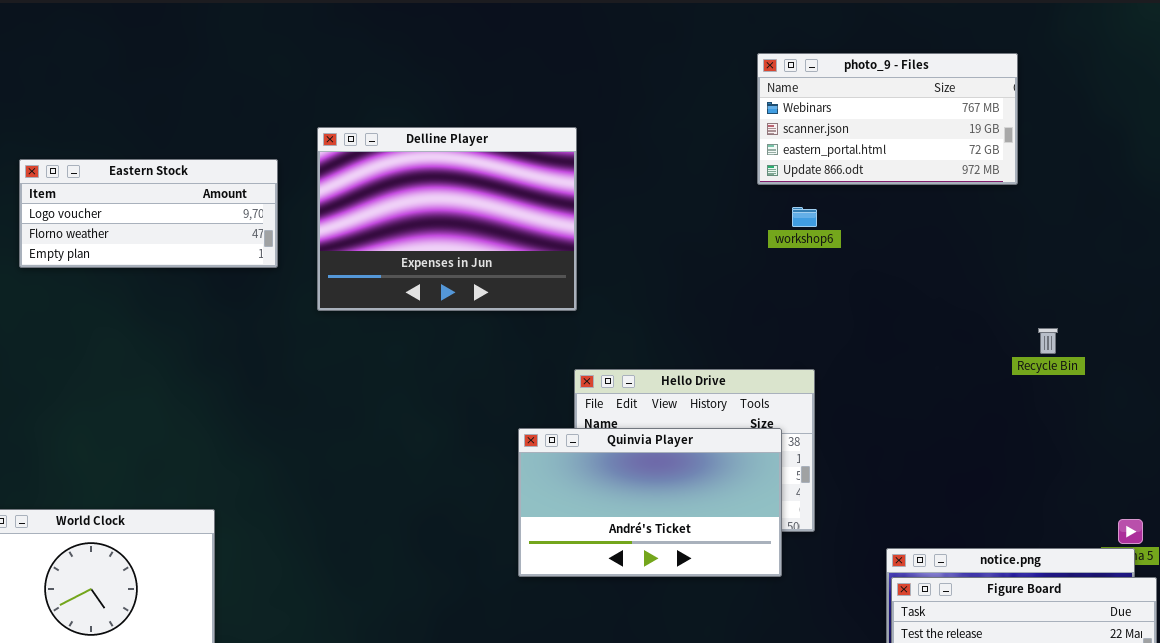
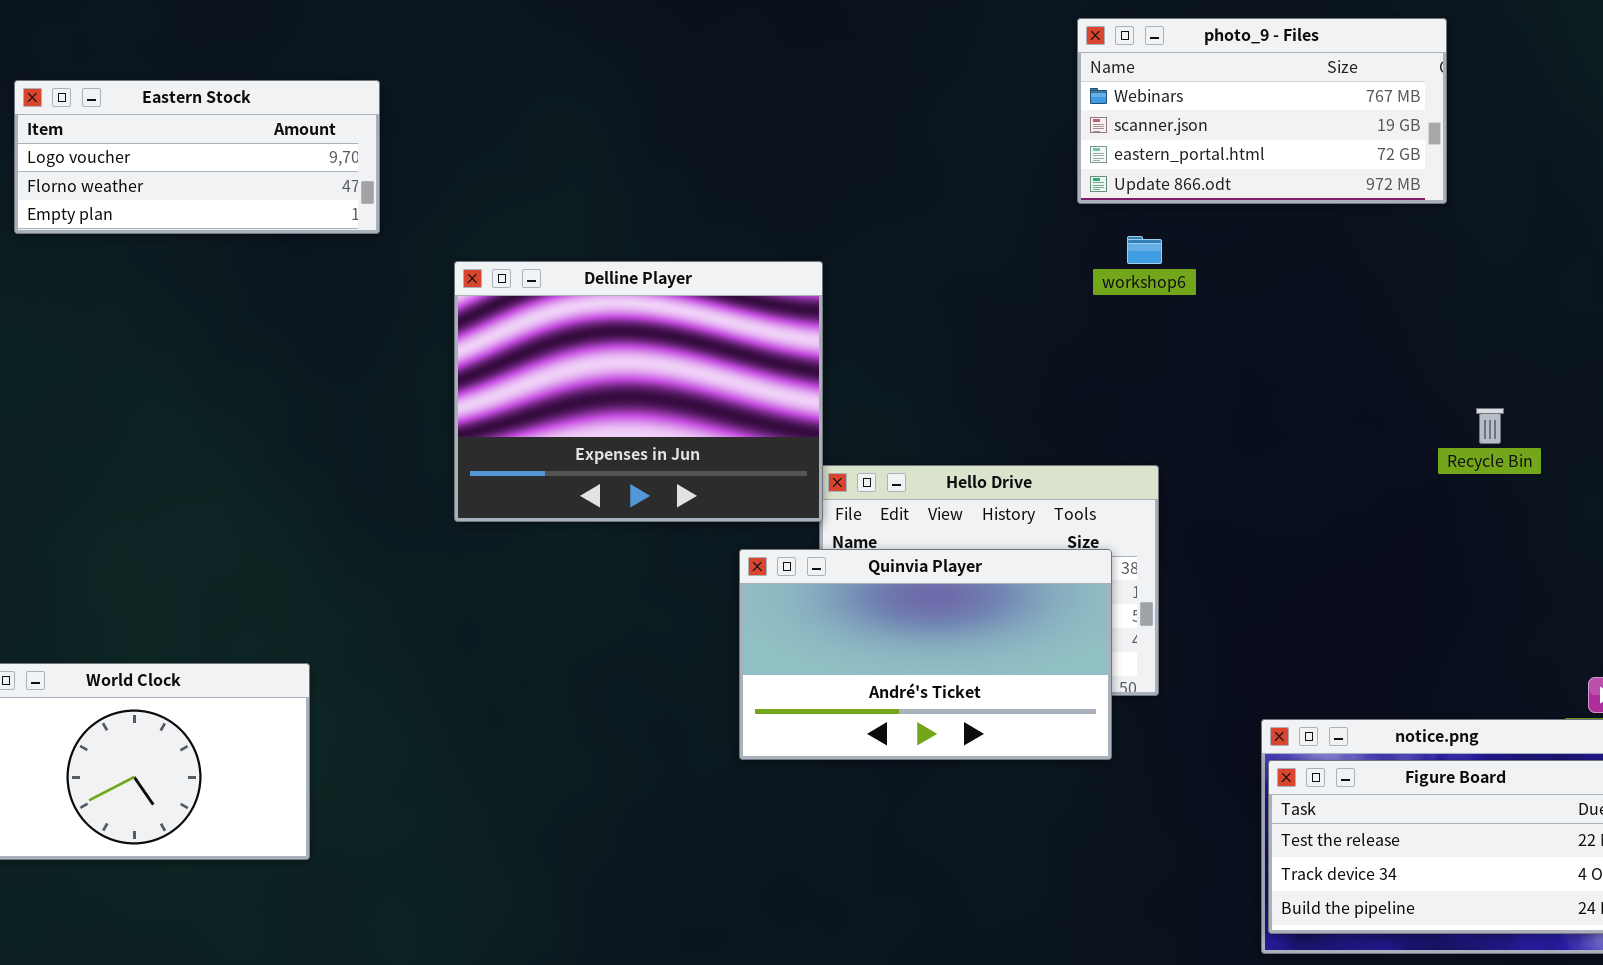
Delline Player: [317,127,577,311] -> [454,261,823,522], moved
Eastern Stock: [19,159,278,268] -> [14,80,380,234], moved

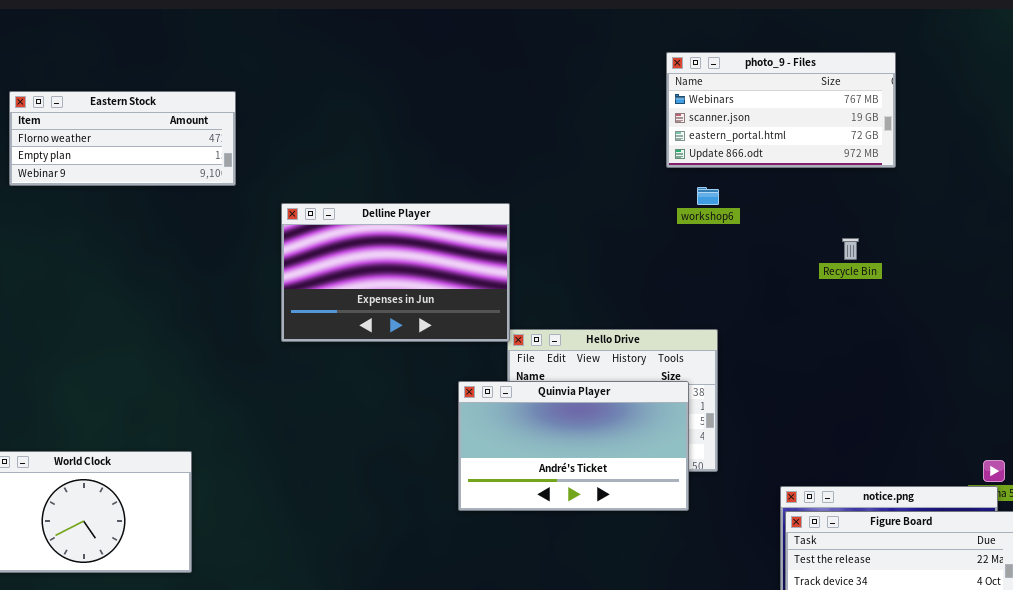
Eastern Stock: [14,80,380,234] -> [9,91,236,186], scrolled down 1 row
Delline Player: [454,261,823,522] -> [281,203,510,342], resized
Recycle Bin: [1476,408,1504,444] -> [842,238,859,260], moved

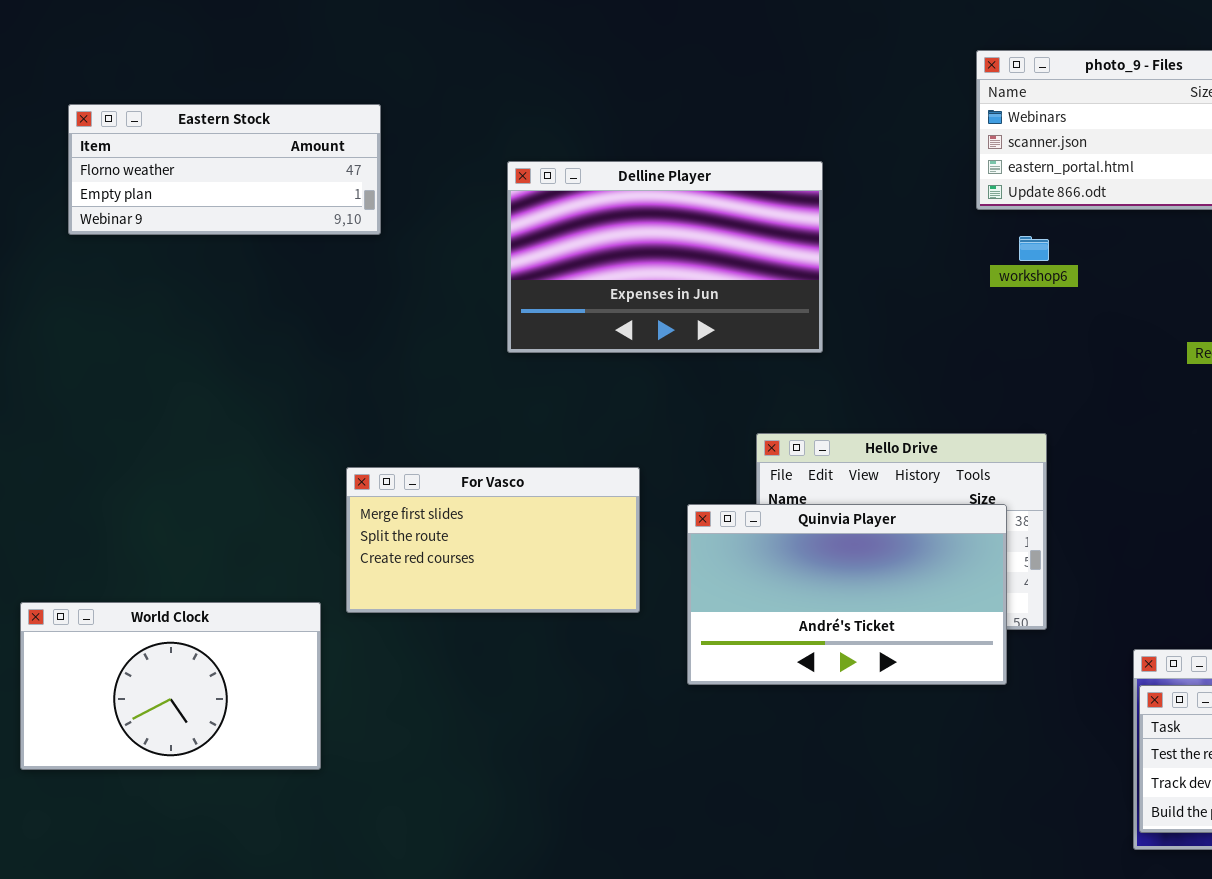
Delline Player: [281,203,510,342] -> [507,161,823,353], moved
For Vasco: none -> [346,467,640,613], opened

